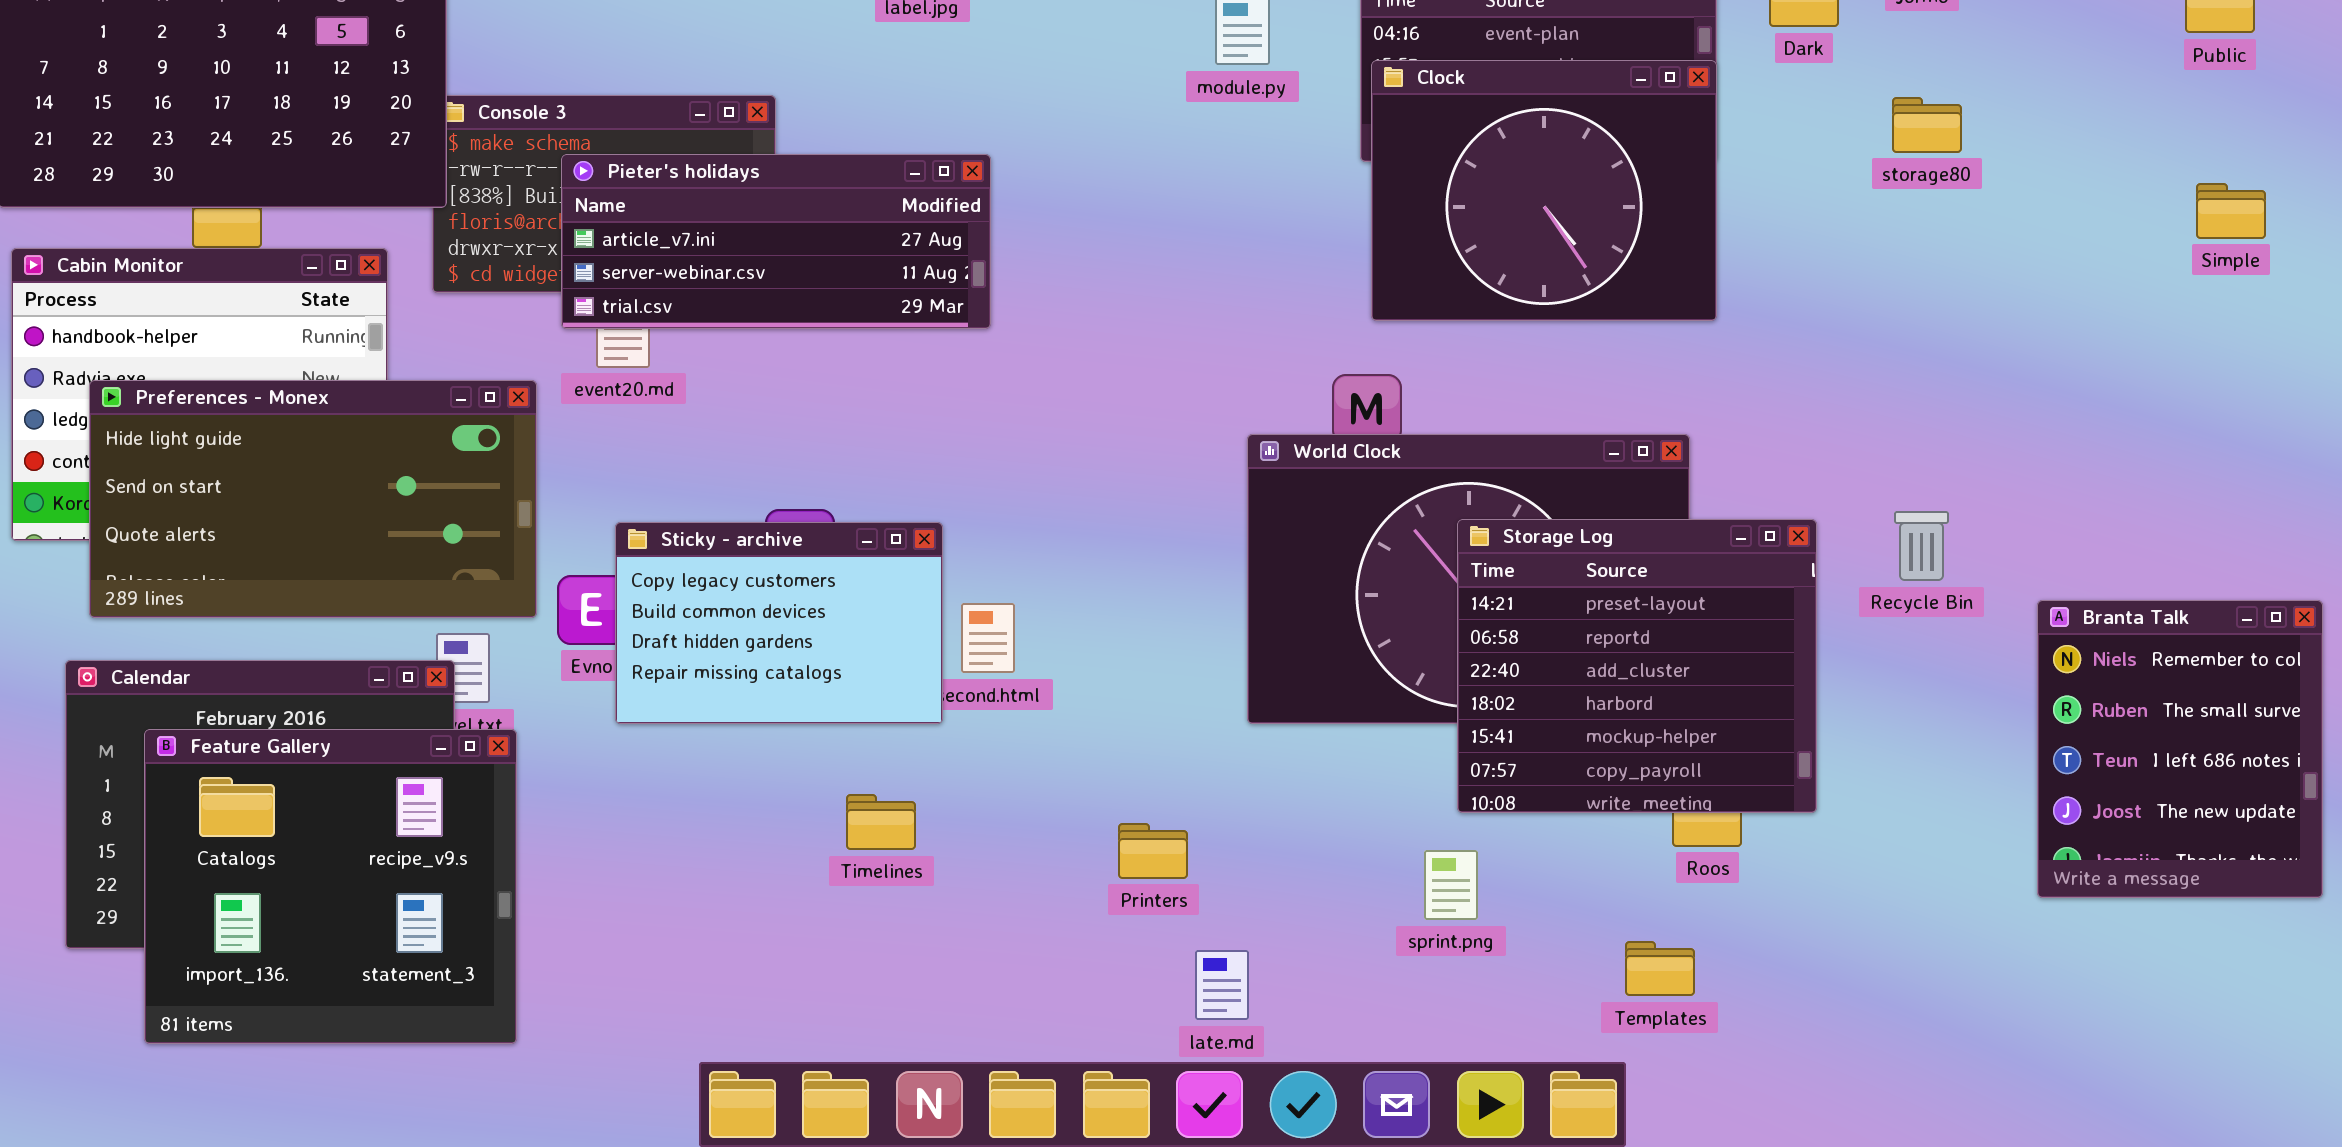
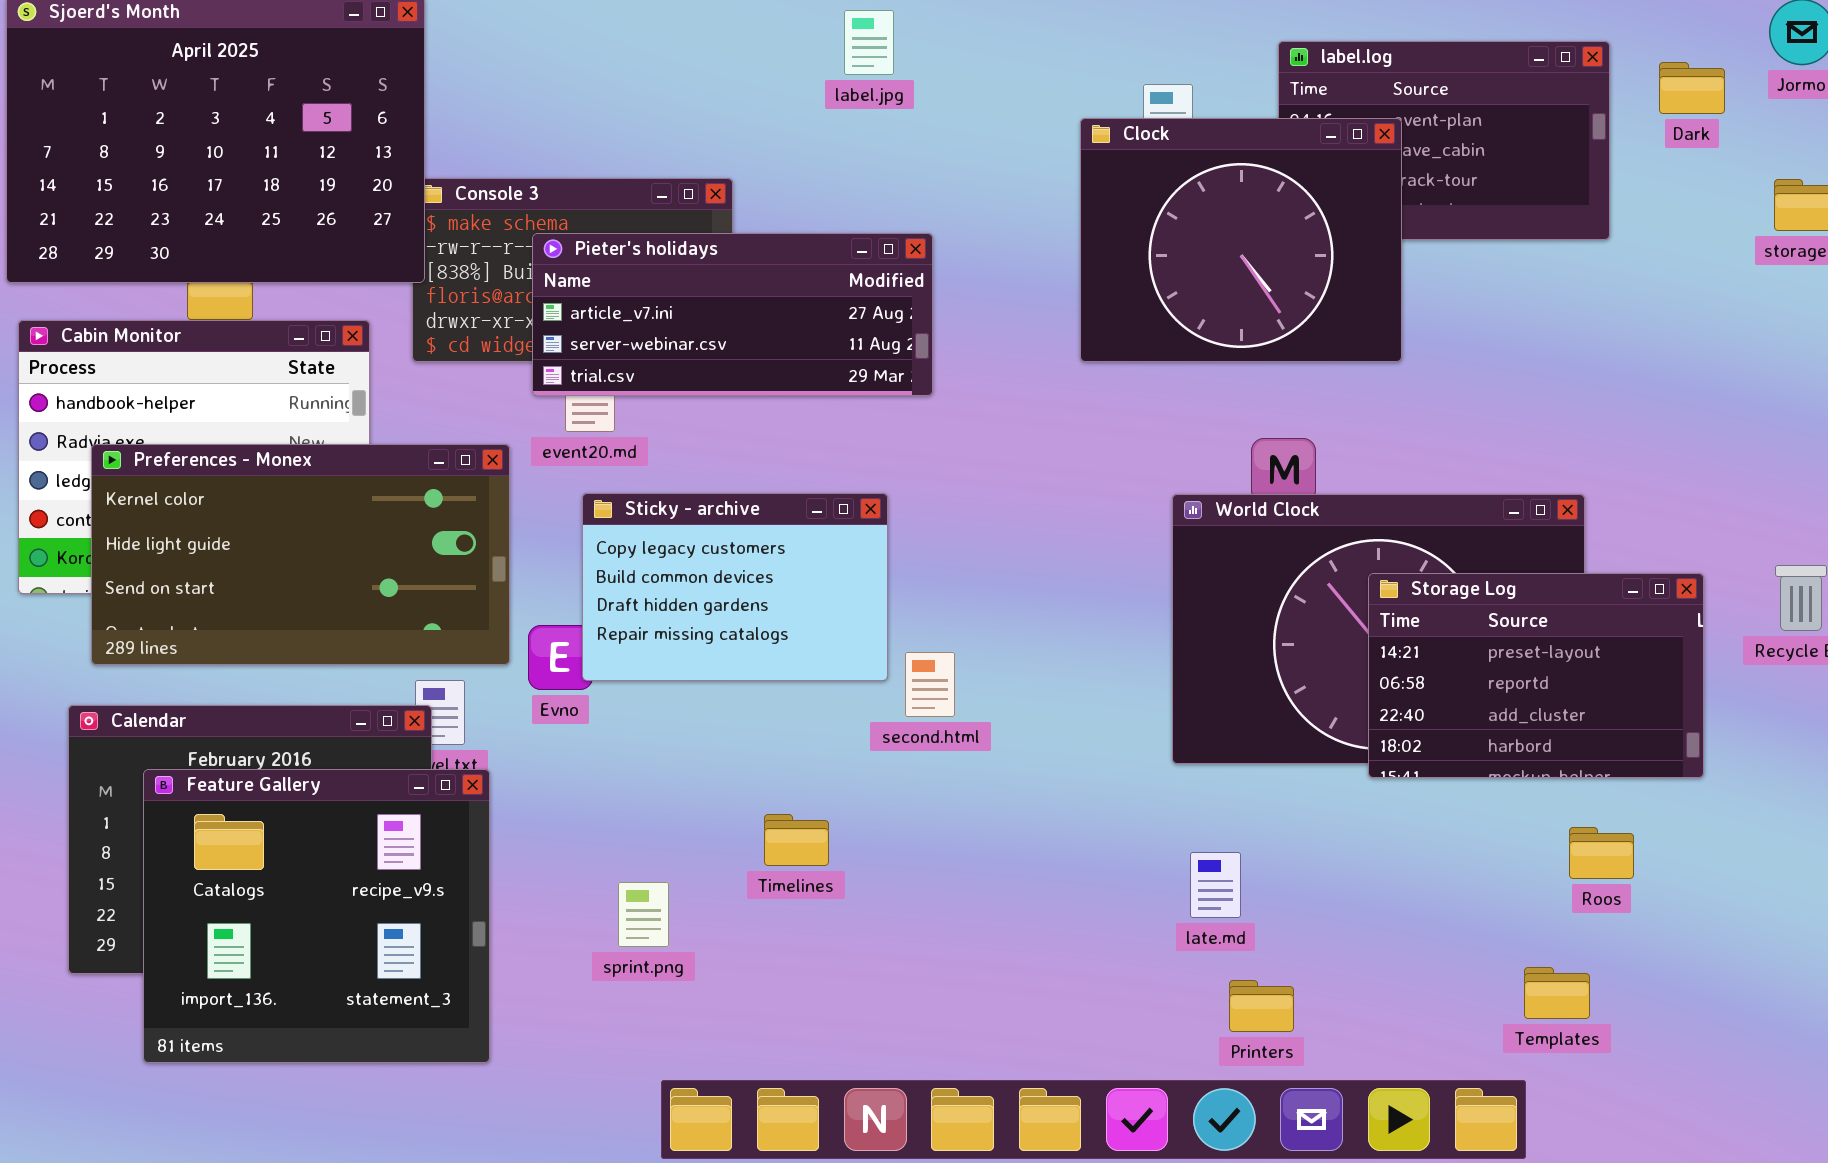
Clock: [1371,60,1717,321] -> [1080,118,1402,362], moved
Preferences - Monex: [89,380,537,618] -> [91,444,510,665], scrolled up 1 row
Storage Log: [1457,519,1817,813] -> [1368,573,1704,778], resized
Sticky - archive: [615,522,943,724] -> [582,493,888,681], moved
Timelines: [846,794,916,850] -> [764,814,829,866], moved
Printers: [1118,823,1188,879] -> [1229,980,1294,1032], moved
sprint.png: [1424,850,1478,920] -> [618,882,669,947], moved
late.md: [1195,950,1249,1020] -> [1190,852,1241,918], moved

